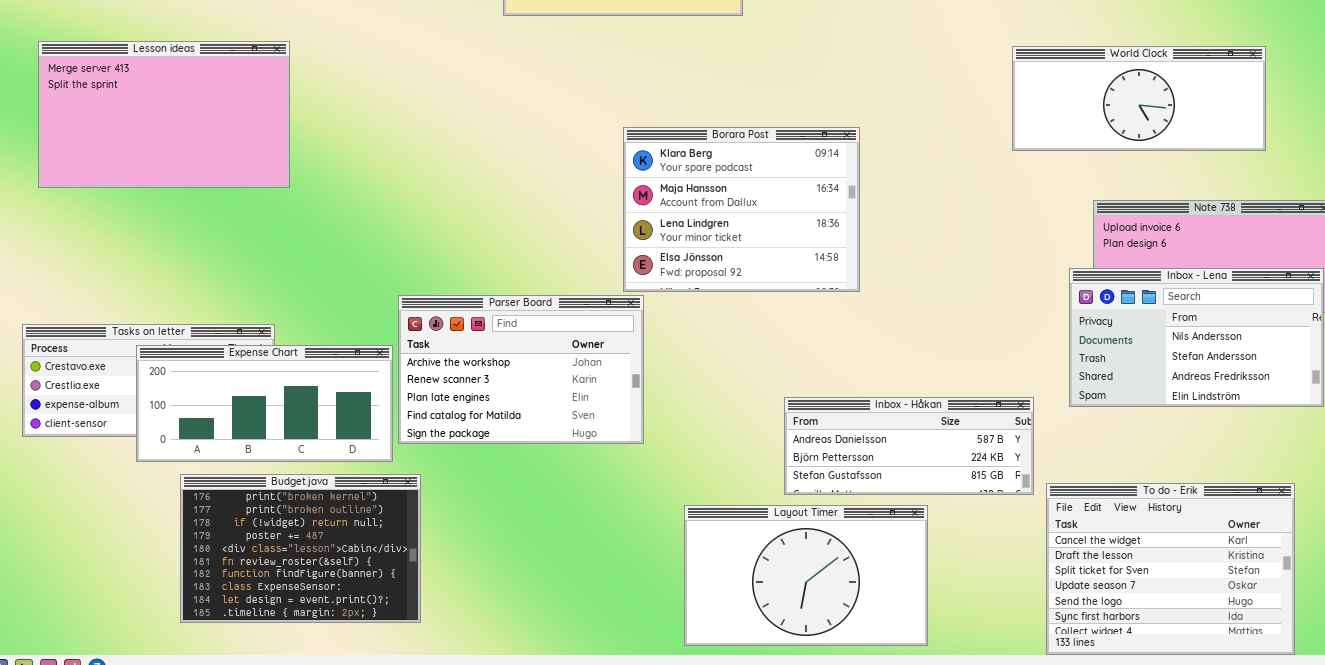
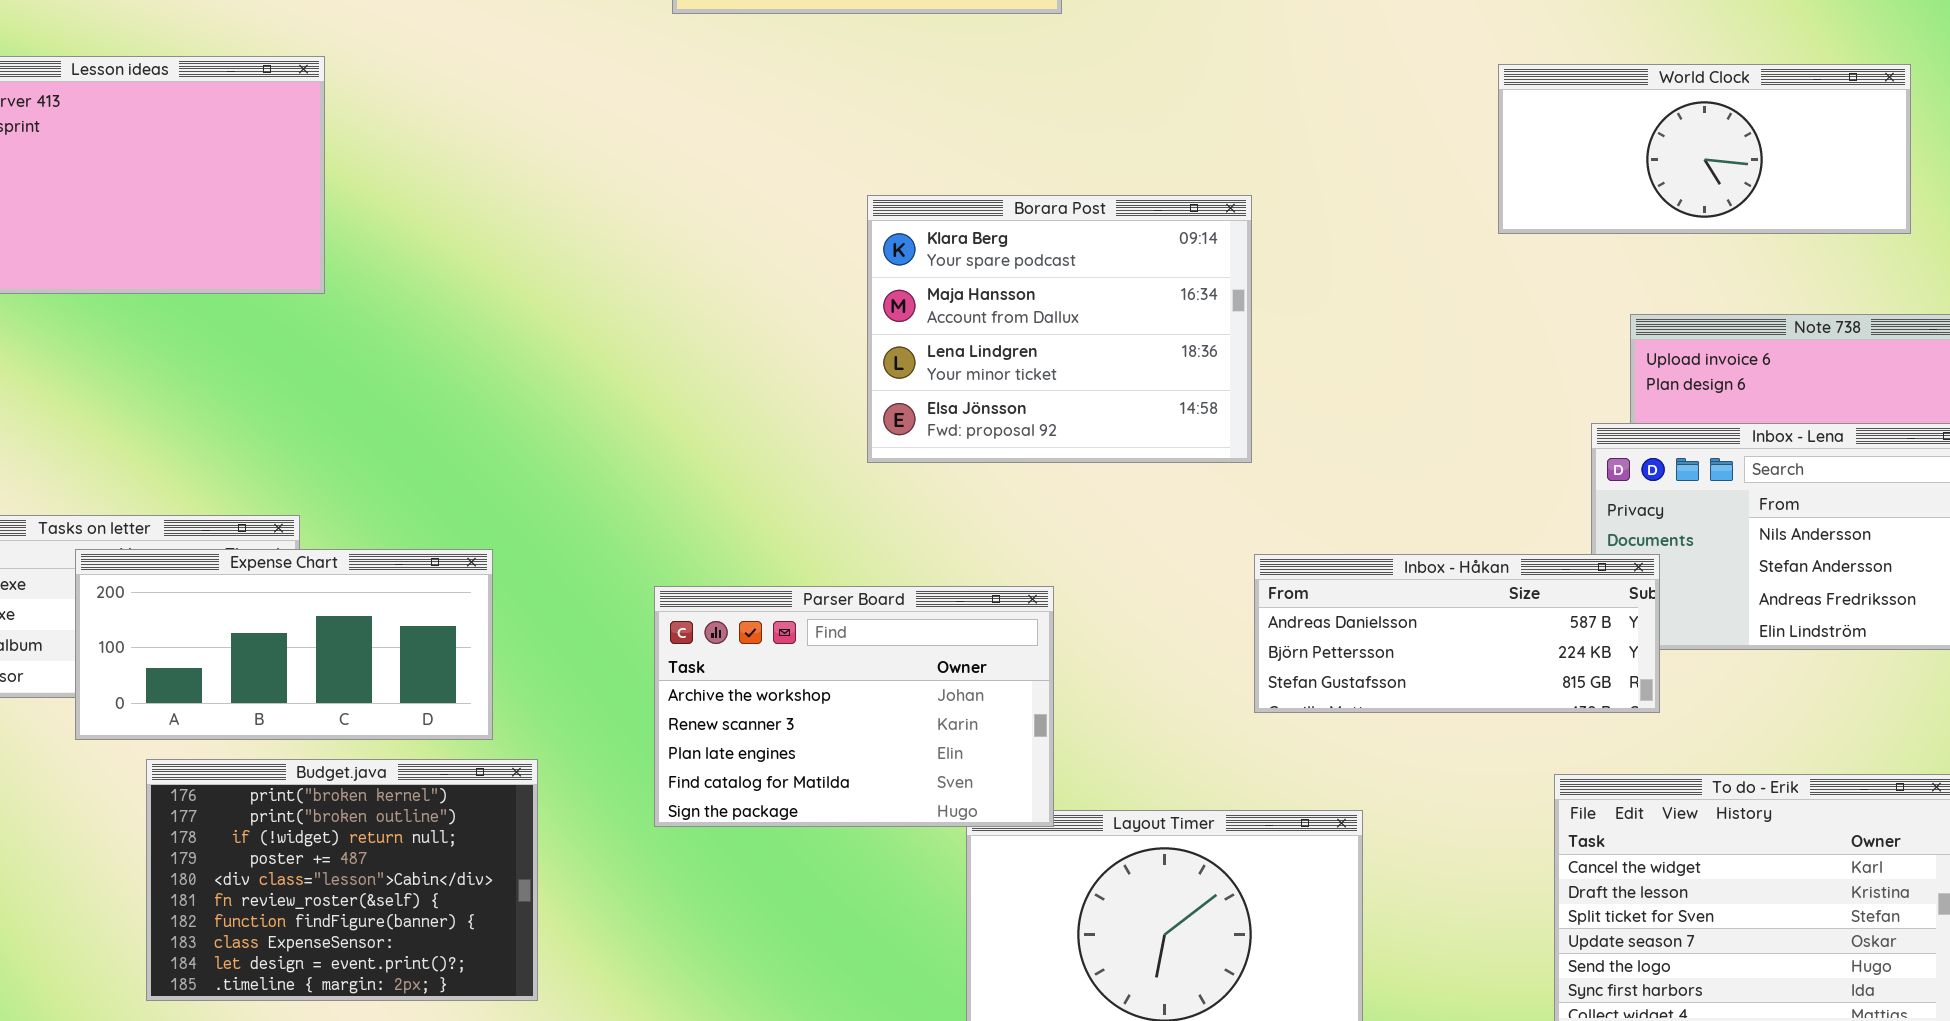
Parser Board: [398,295,644,444] -> [654,586,1054,827], moved
Inbox - Håkan: [784,397,1034,495] -> [1254,554,1660,713], moved

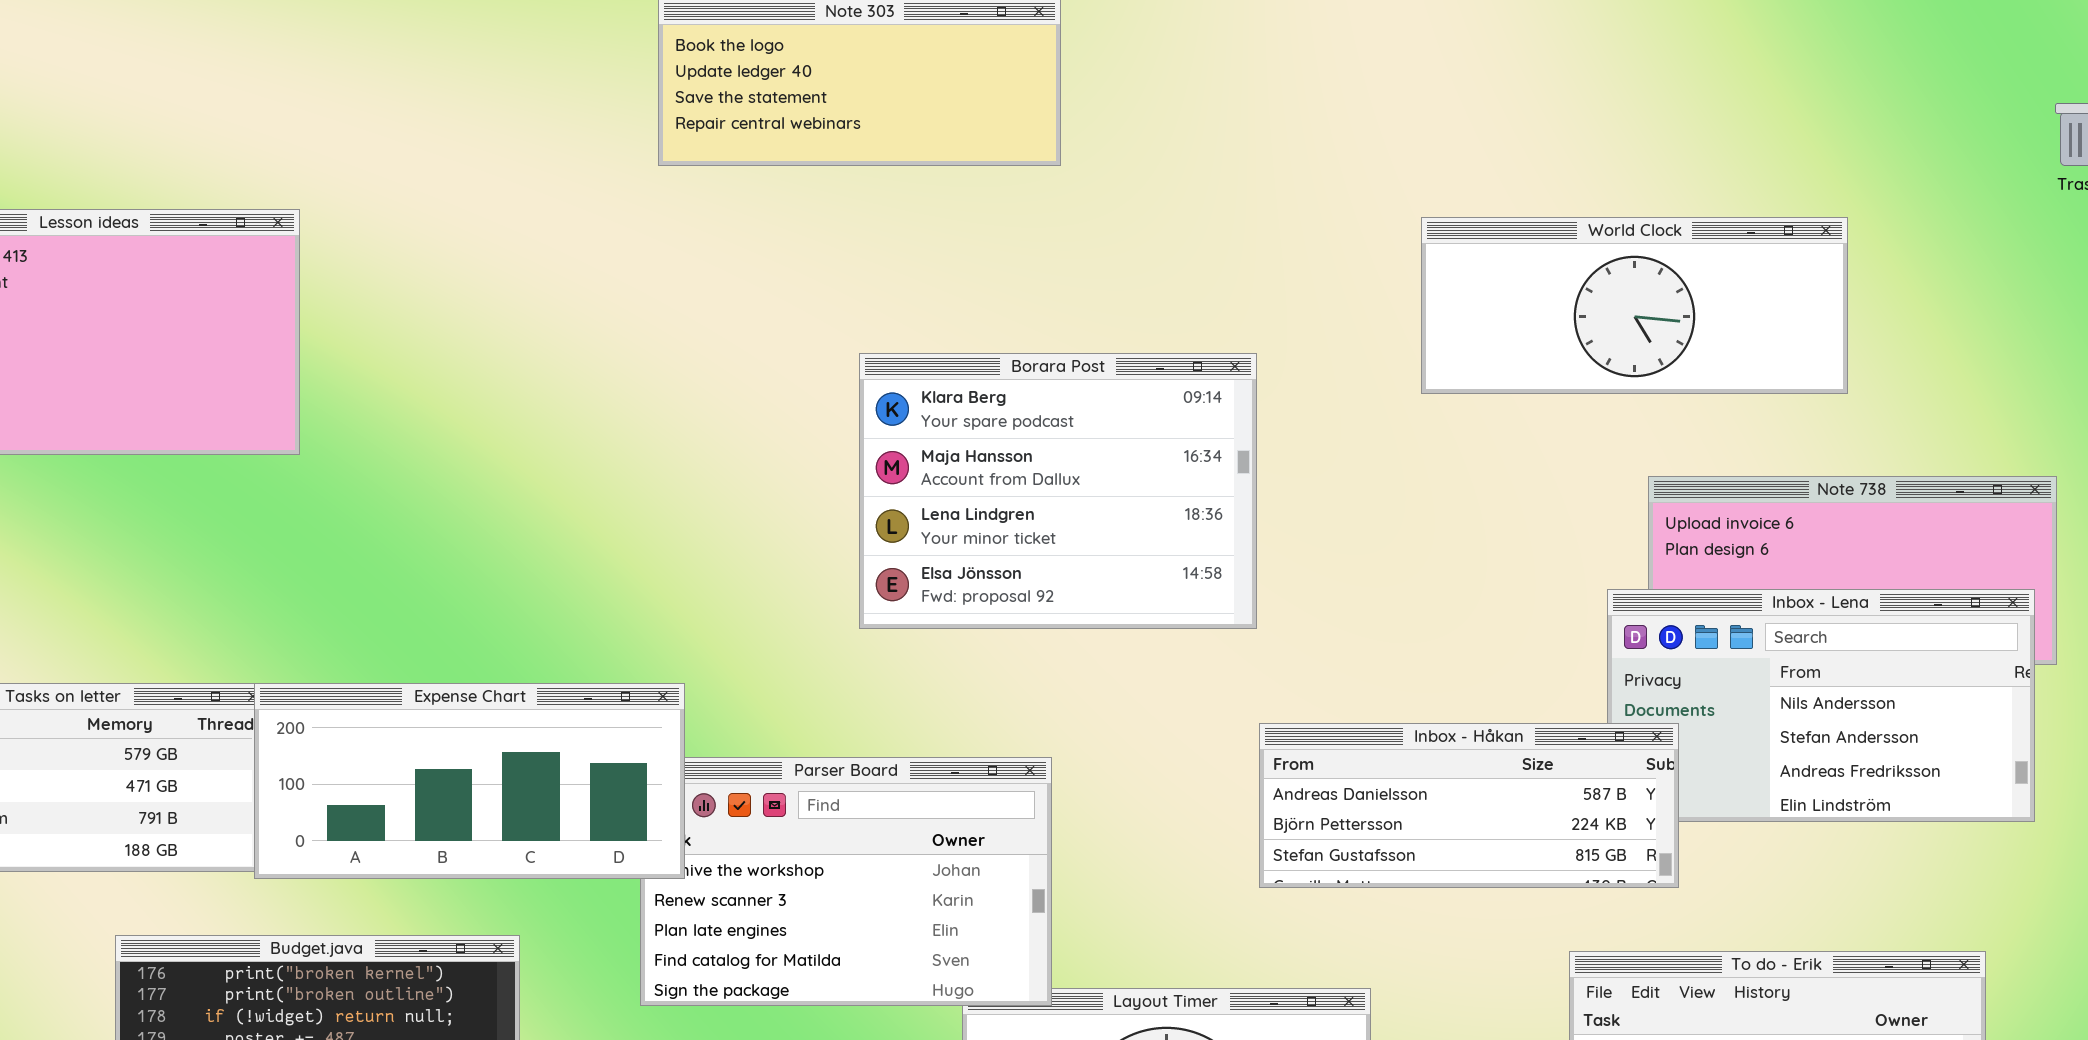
World Clock: [1498,64,1911,234] -> [1421,217,1848,394], moved
Expense Chart: [75,549,493,740] -> [254,683,685,879], moved

